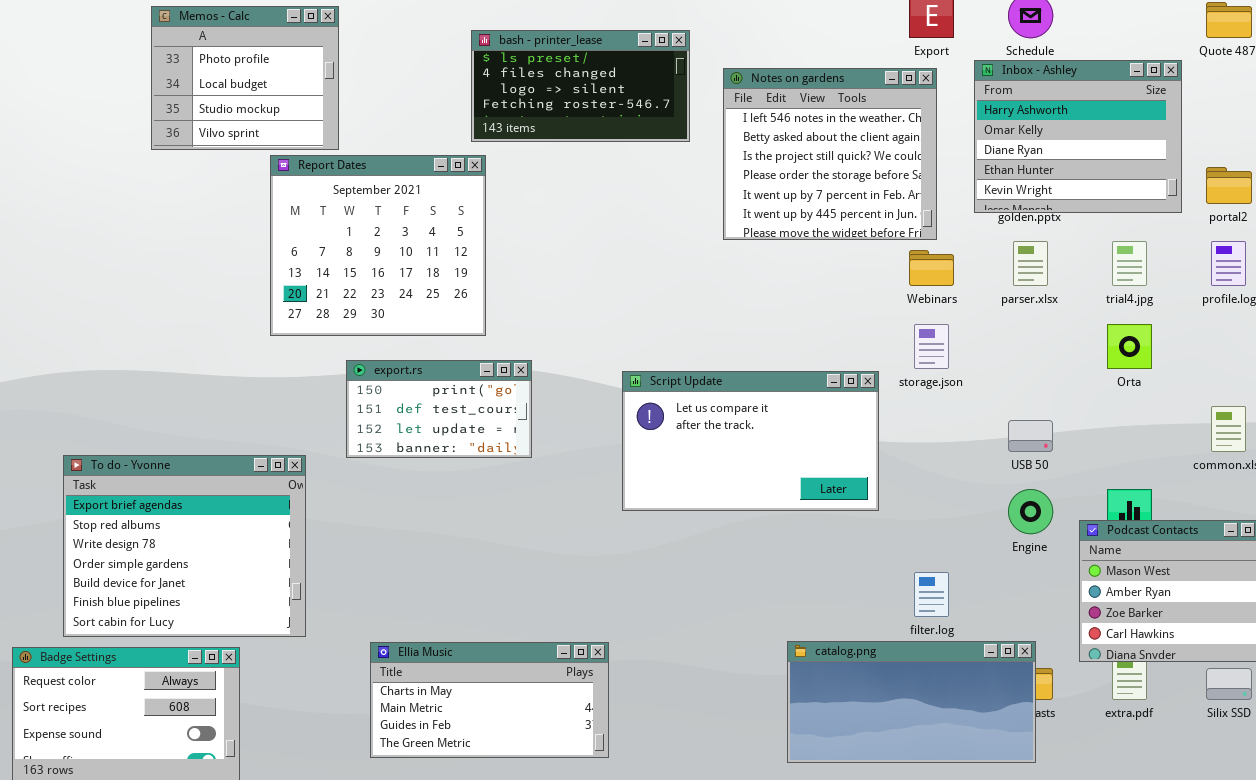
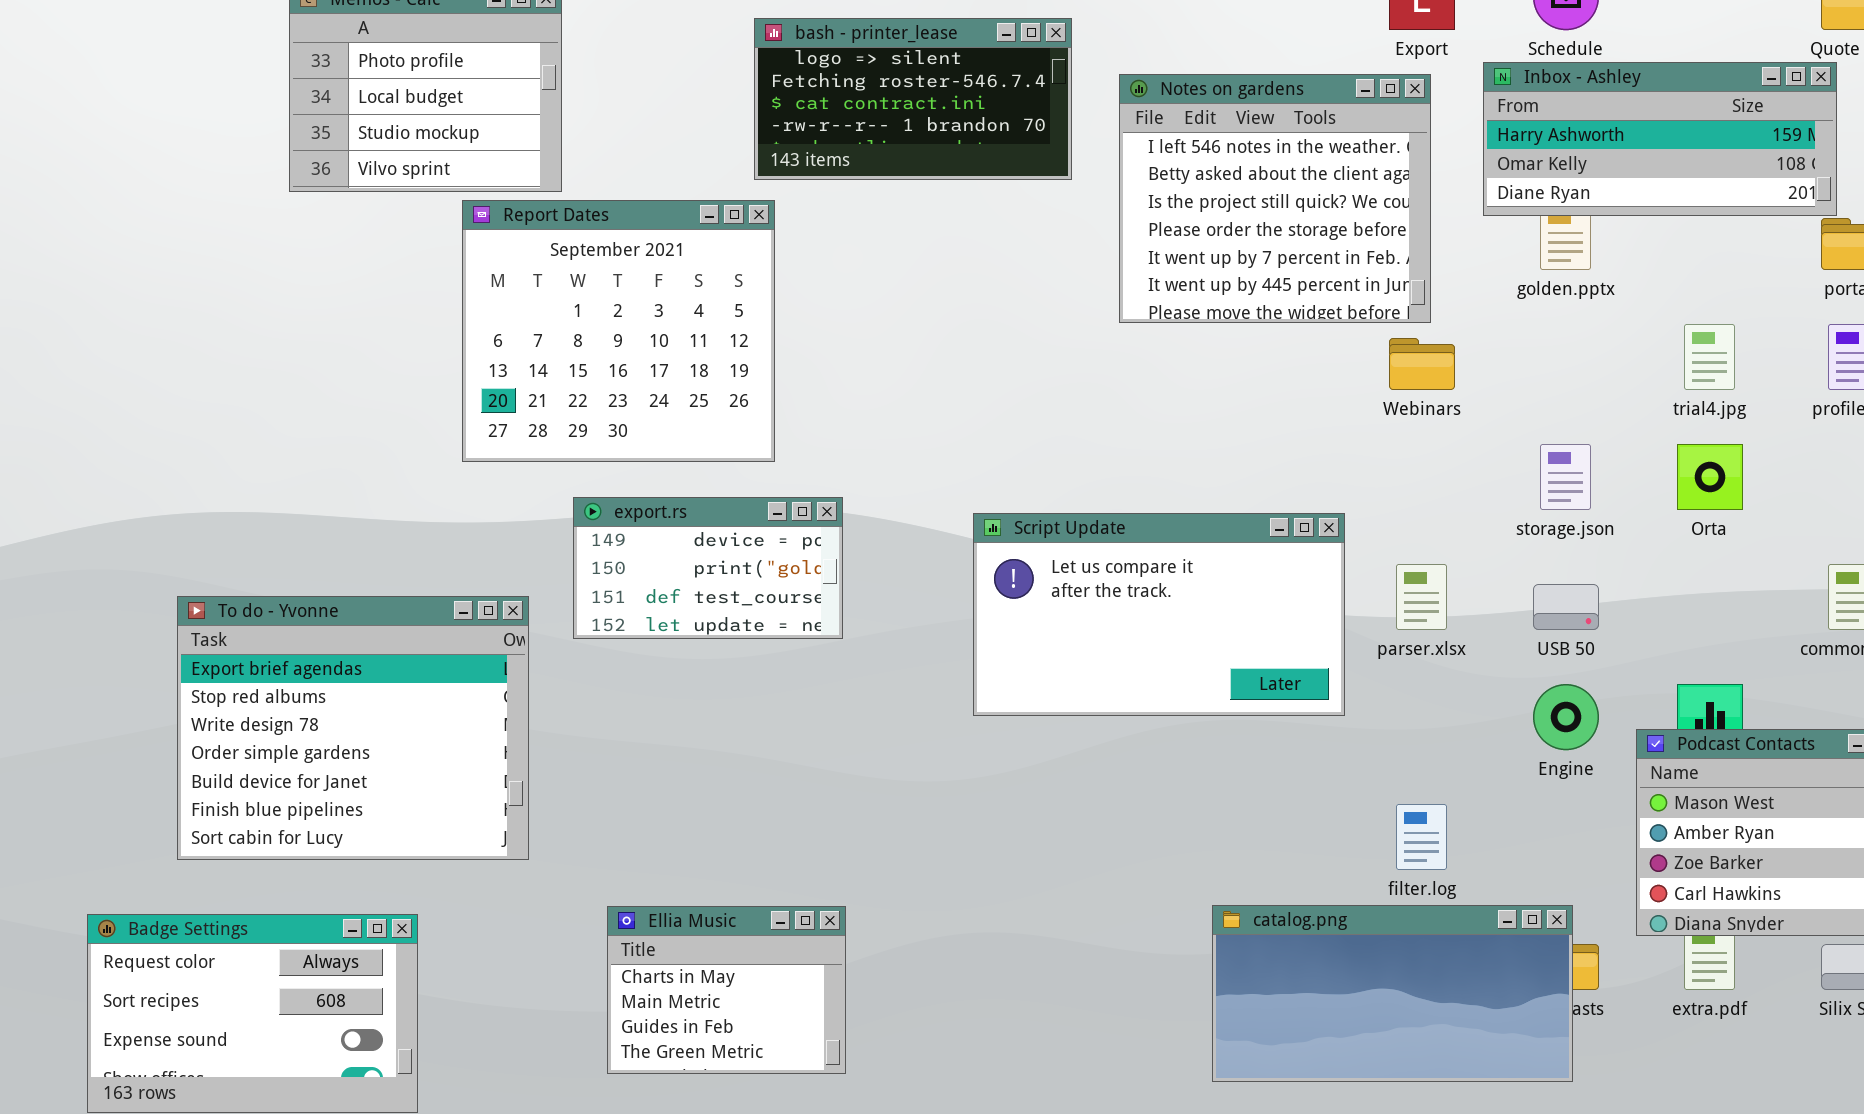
bash - printer_lease: [471,30,690,142] -> [754,18,1072,180], scrolled down 2 rows
Inbox - Ashley: [974,60,1182,213] -> [1483,62,1837,216], resized
parser.xlsx: [1013,241,1048,286] -> [1396,564,1447,630], moved
storage.json: [914,324,949,369] -> [1540,444,1591,510], moved
export.rs: [346,360,532,458] -> [573,497,843,639], scrolled up 1 row
To do - Yvonne: [63,455,306,637] -> [177,596,529,860], moved
Ellia Music: [370,642,609,758] -> [607,906,846,1074], resized

